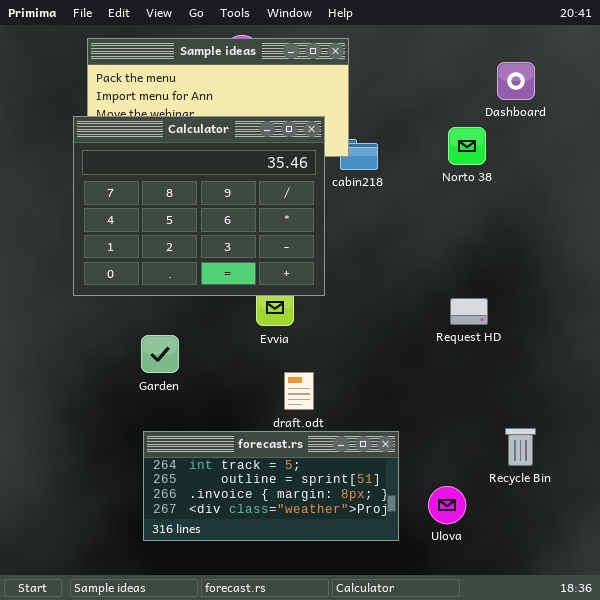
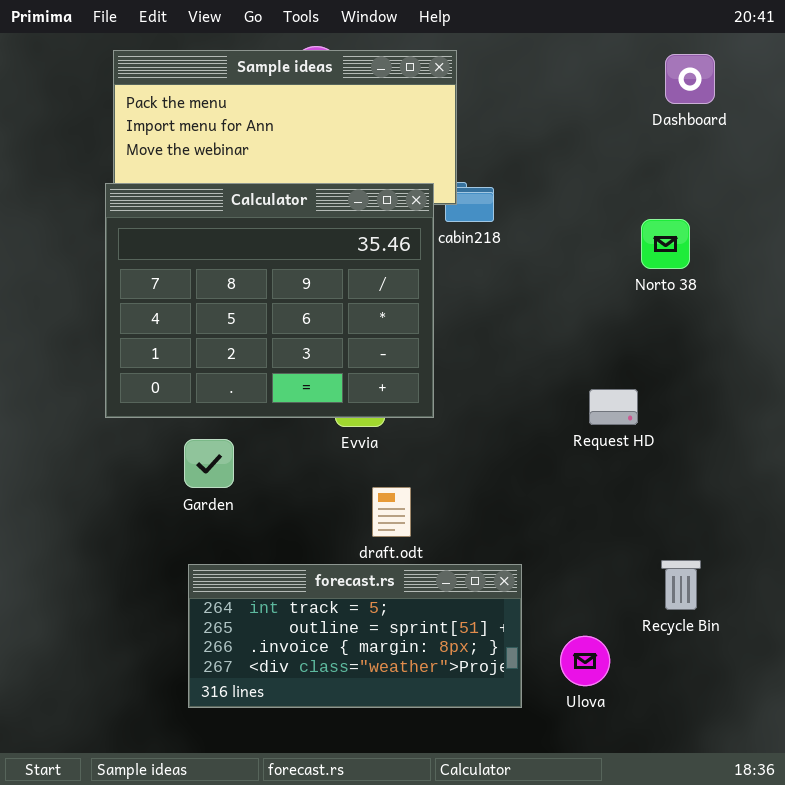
Dashboard: [497,62,535,100] -> [665,54,715,104], moved
Calculator: [73,116,325,296] -> [105,183,434,418], moved
Norto 38: [448,127,486,165] -> [641,219,690,269], moved

